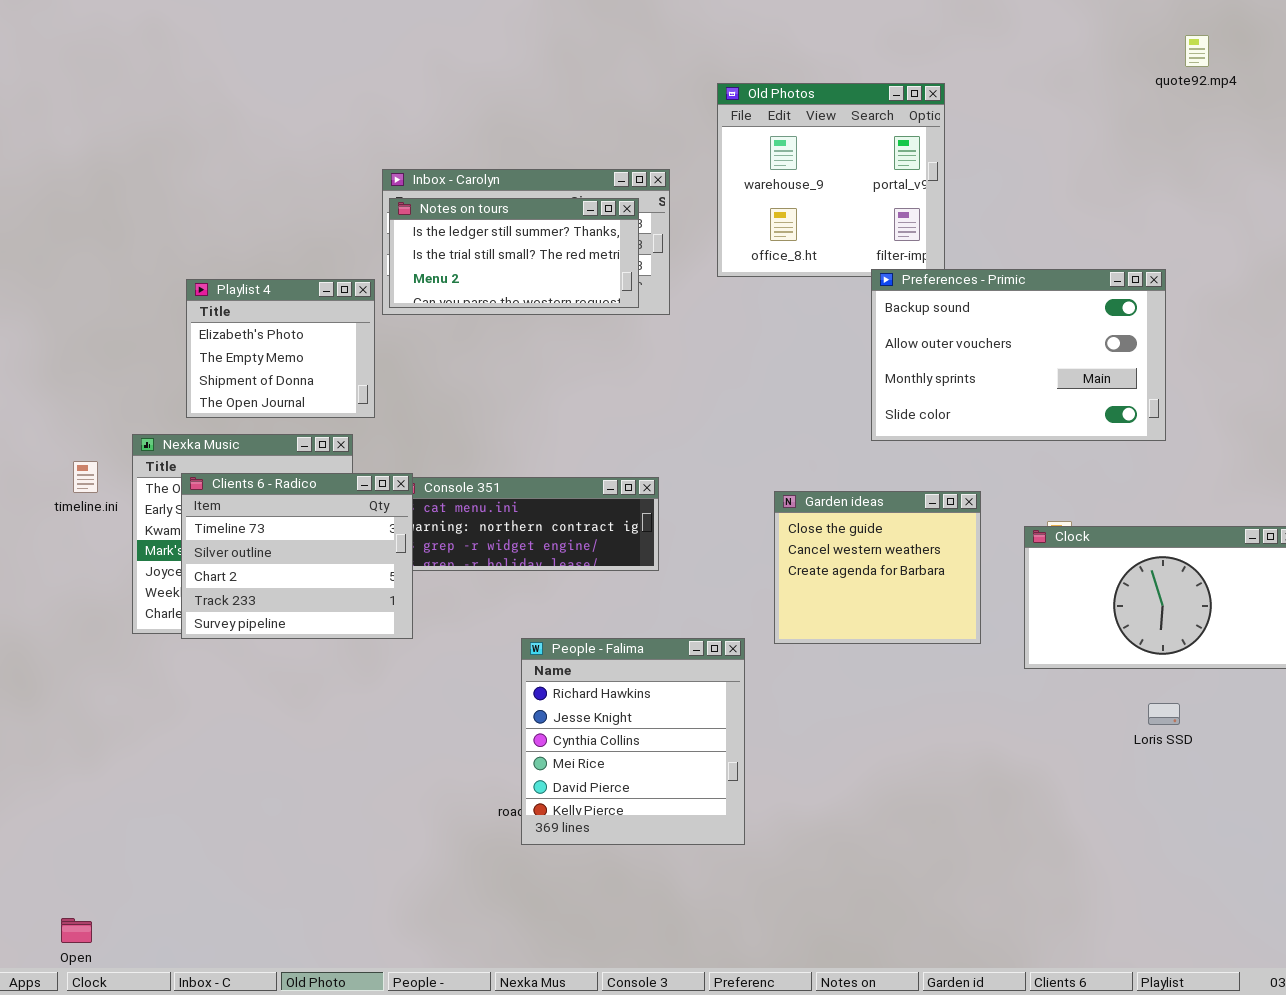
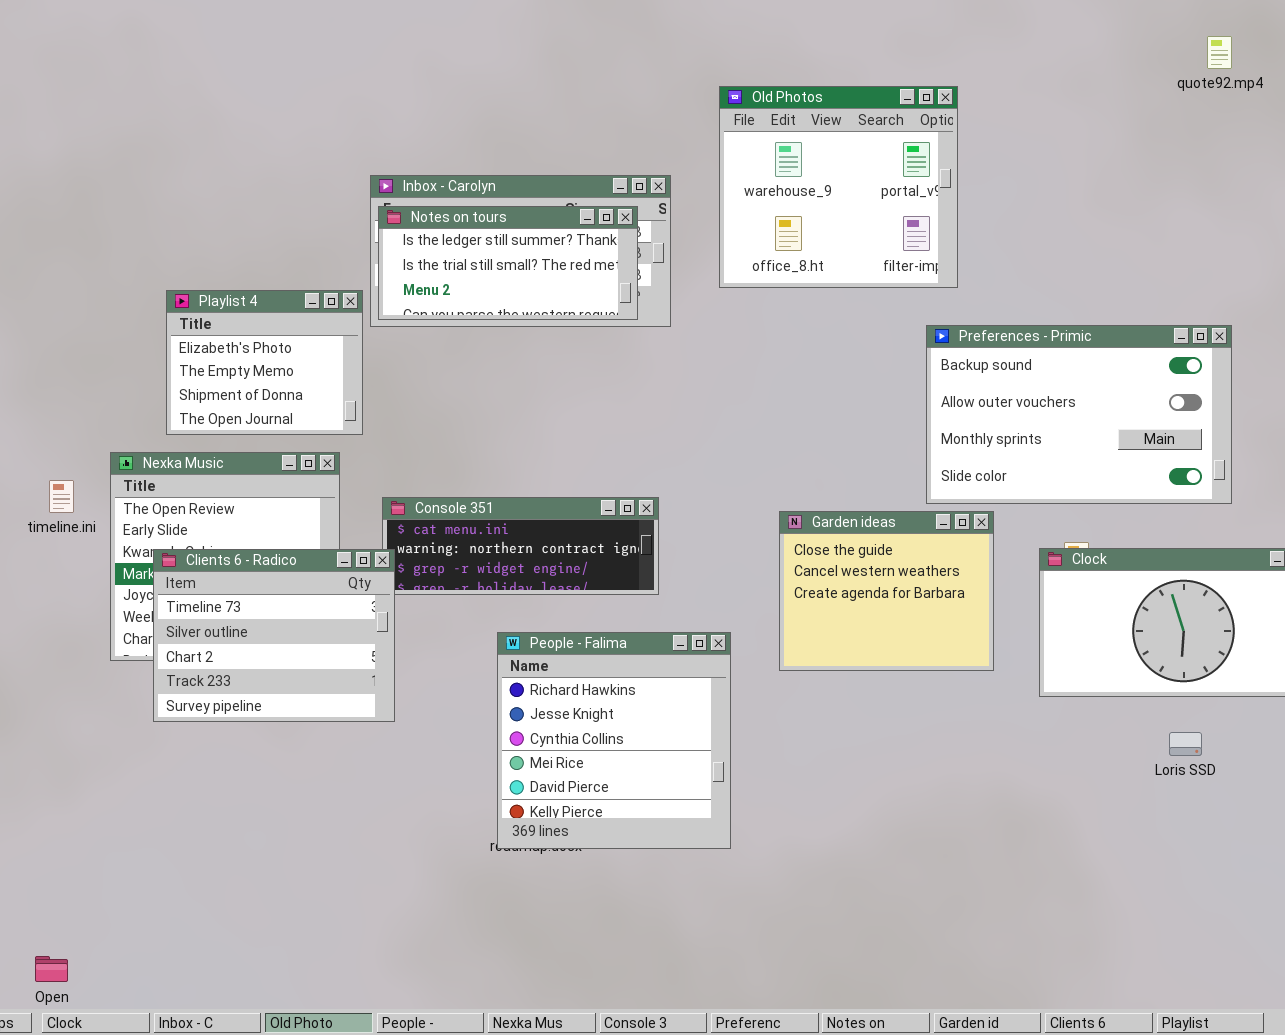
Preferences - Primic: [871,269,1166,441] -> [926,325,1232,504], moved
Clients 6 - Radico: [181,473,413,639] -> [153,549,395,722], moved
People - Falima: [521,638,745,845] -> [497,632,731,849], moved

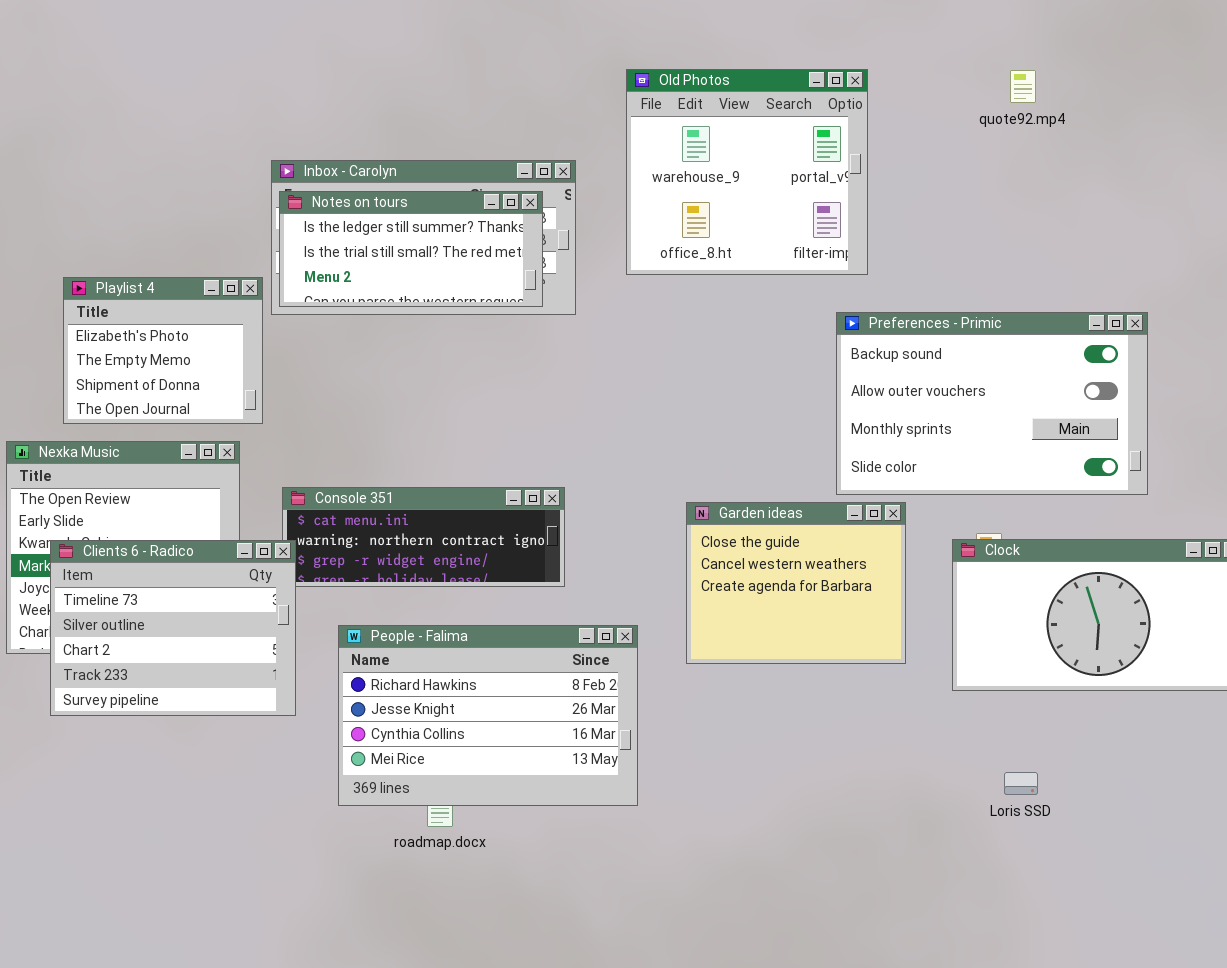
quote92.mp4: [1207,36,1232,69] -> [1010,70,1036,103], moved
People - Falima: [497,632,731,849] -> [338,625,638,806], resized
Loris SSD: [1169,732,1202,756] -> [1004,772,1038,795], moved

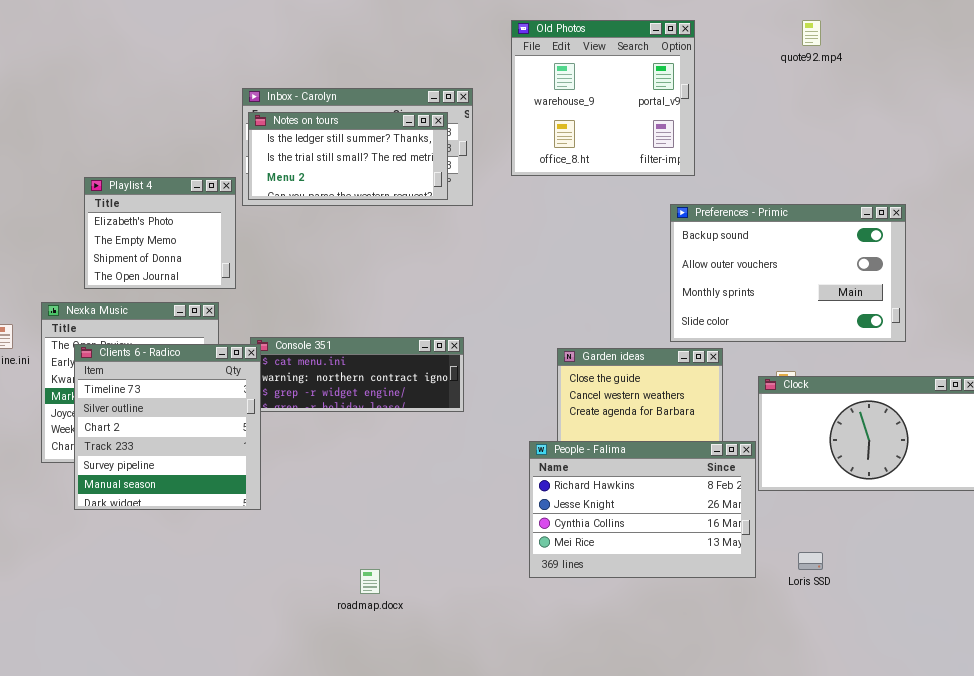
Clients 6 - Radico: [50,540,296,716] -> [74,344,261,510], resized
People - Falima: [338,625,638,806] -> [529,441,756,578], moved

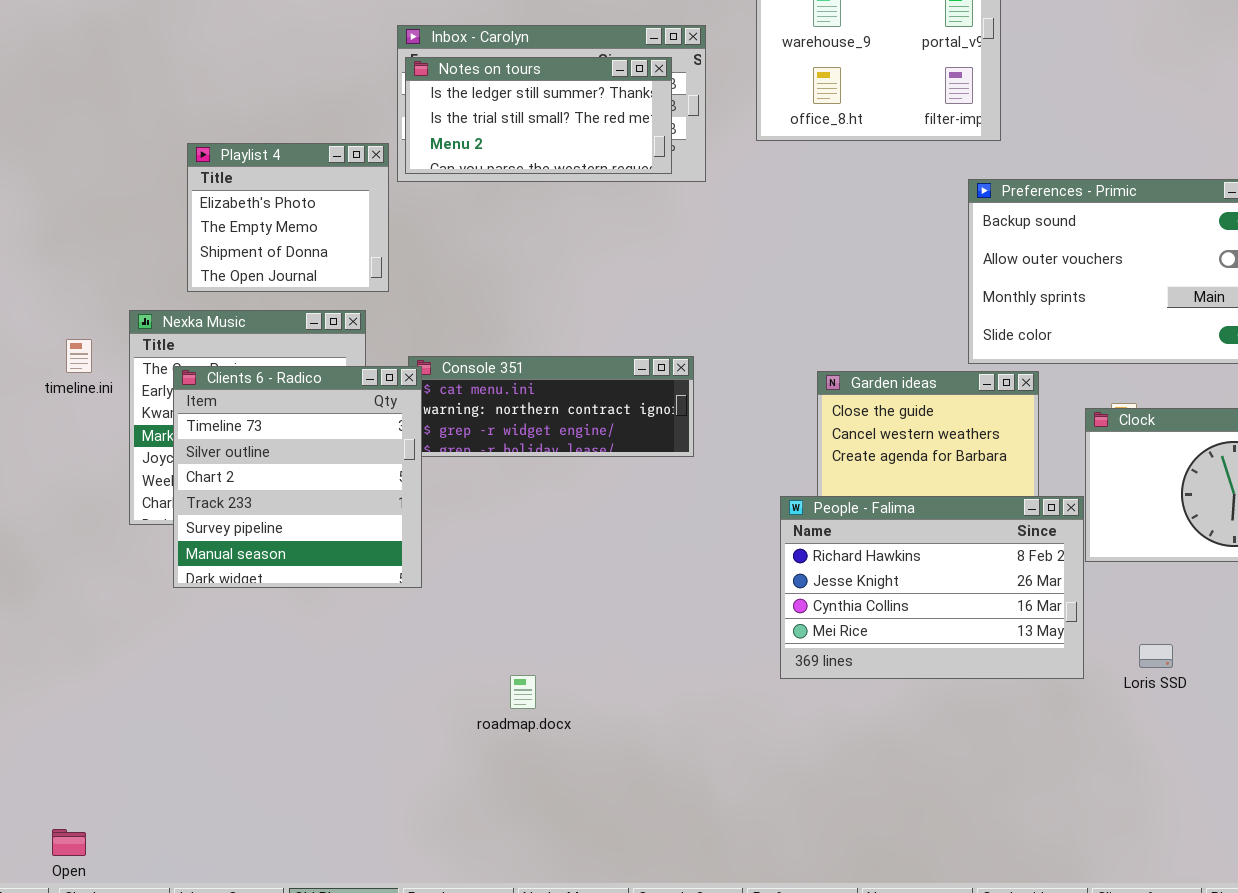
roadmap.docx: [360,569,380,594] -> [510,675,536,709], moved

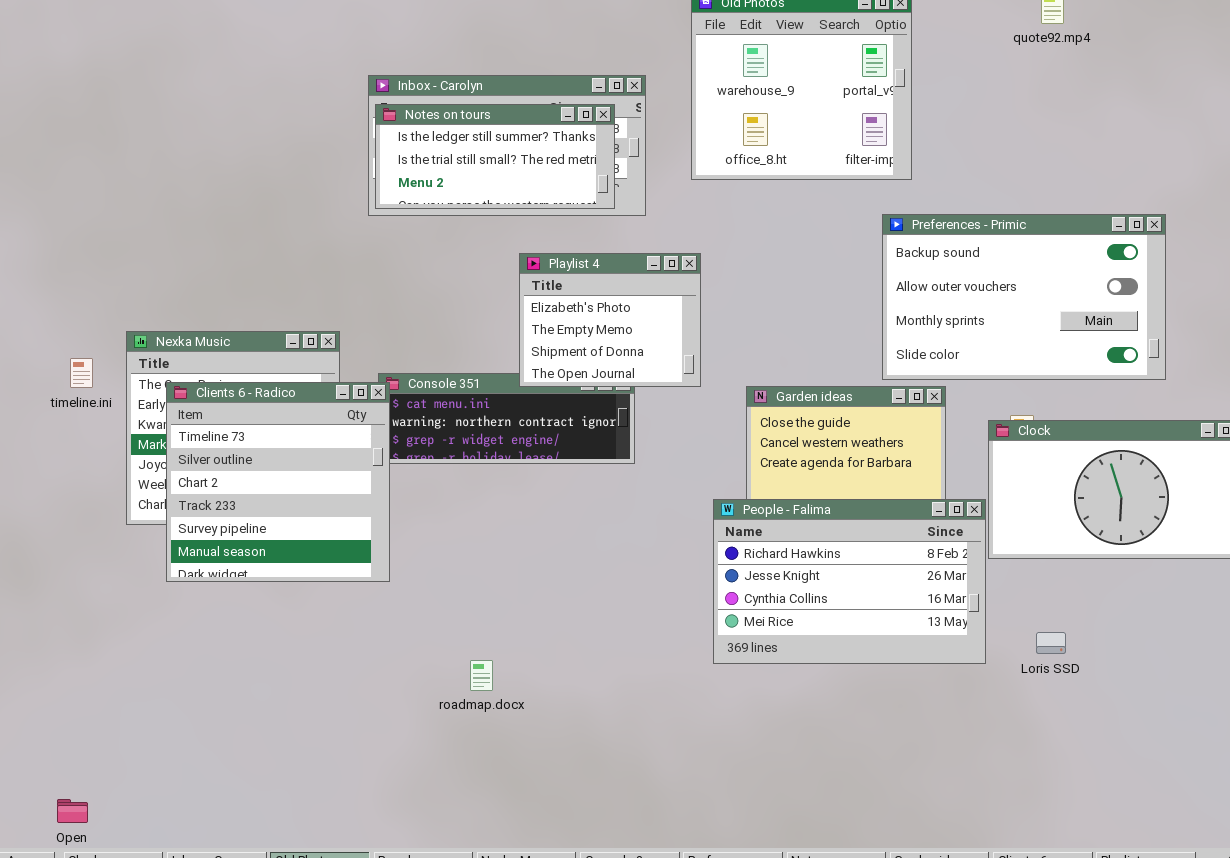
Playlist 4: [187,143,389,292] -> [519,253,701,387], moved

